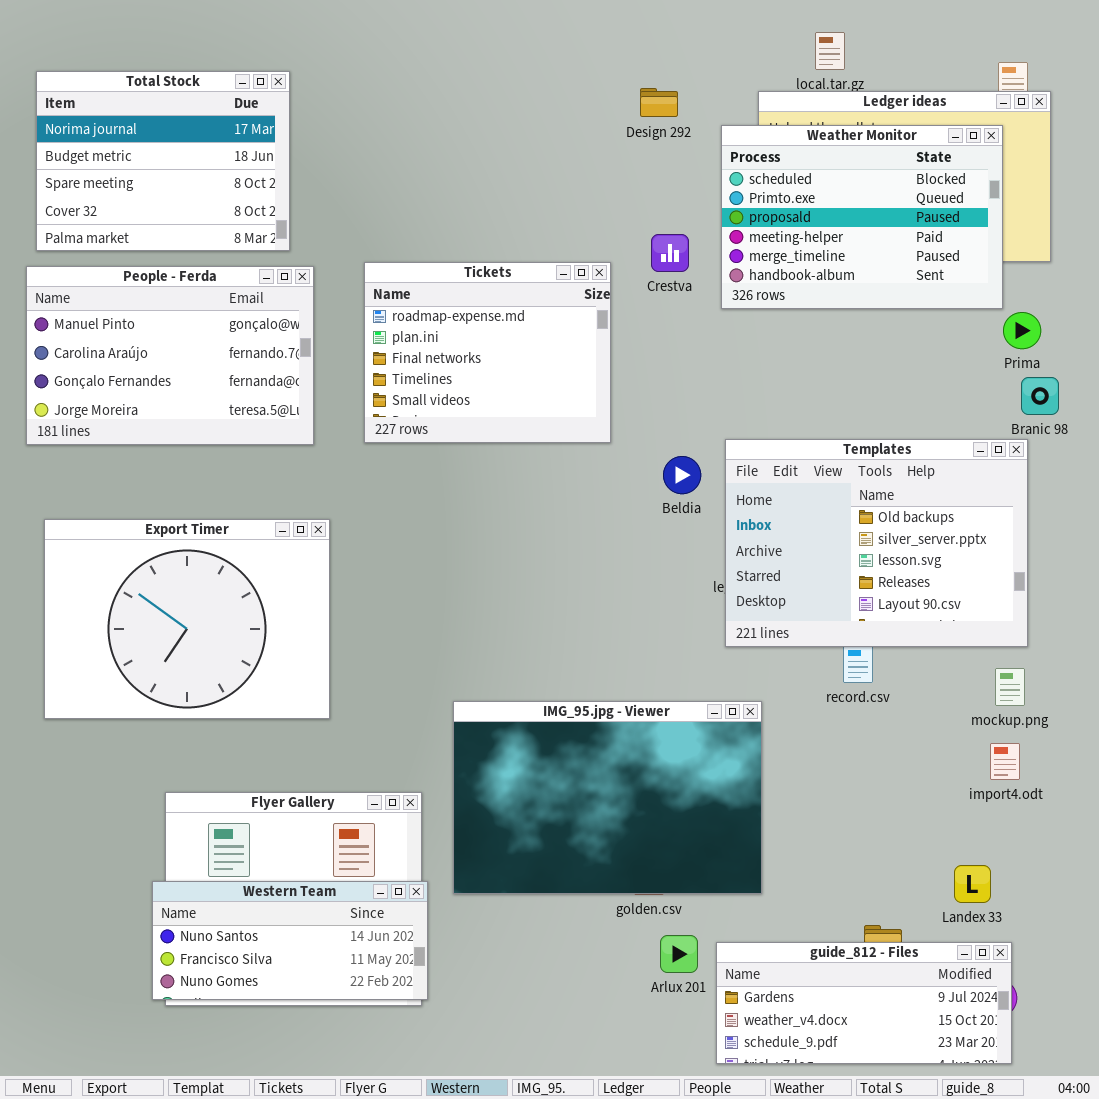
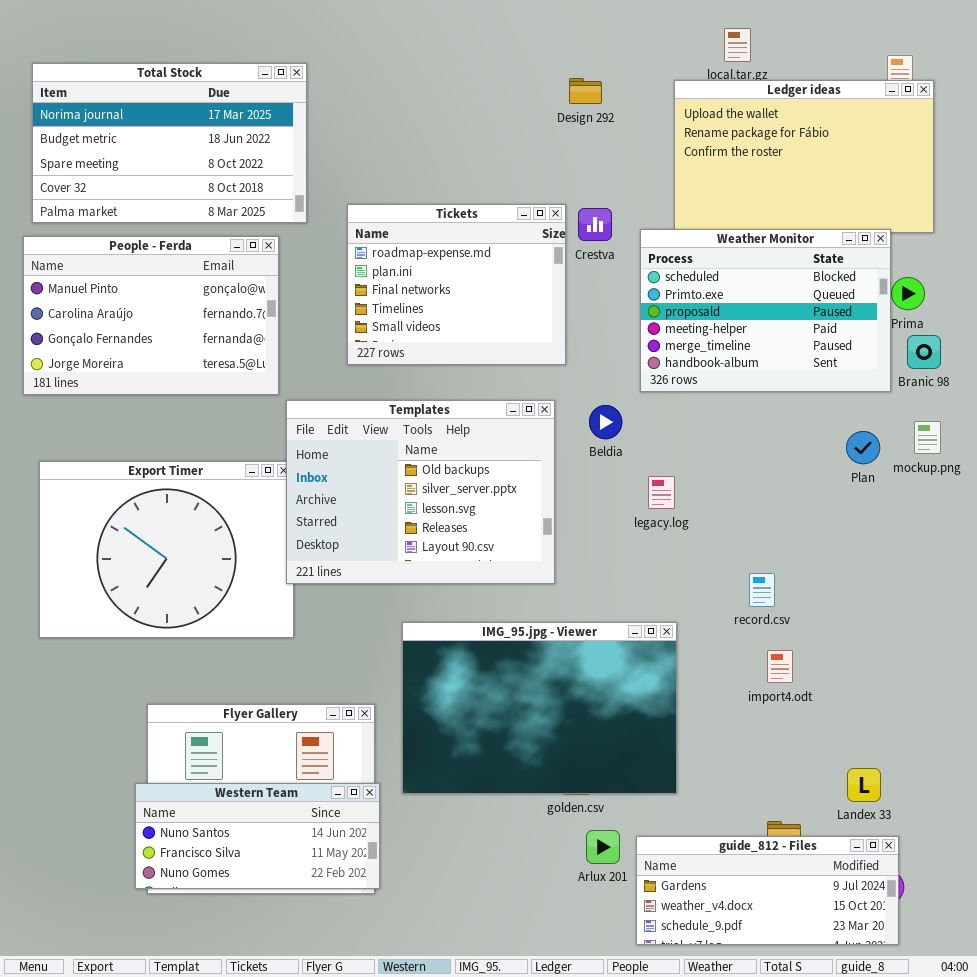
Total Stock: [36,71,290,251] -> [32,63,307,223], resized
Weather Monitor: [721,125,1003,309] -> [640,229,891,392], moved
Tickets: [364,262,611,443] -> [347,204,566,365], moved
Templates: [725,439,1028,647] -> [286,400,555,584], moved
mockup.png: [995,668,1025,706] -> [914,421,941,454], moved
import4.odt: [990,743,1020,780] -> [767,650,793,683], moved

